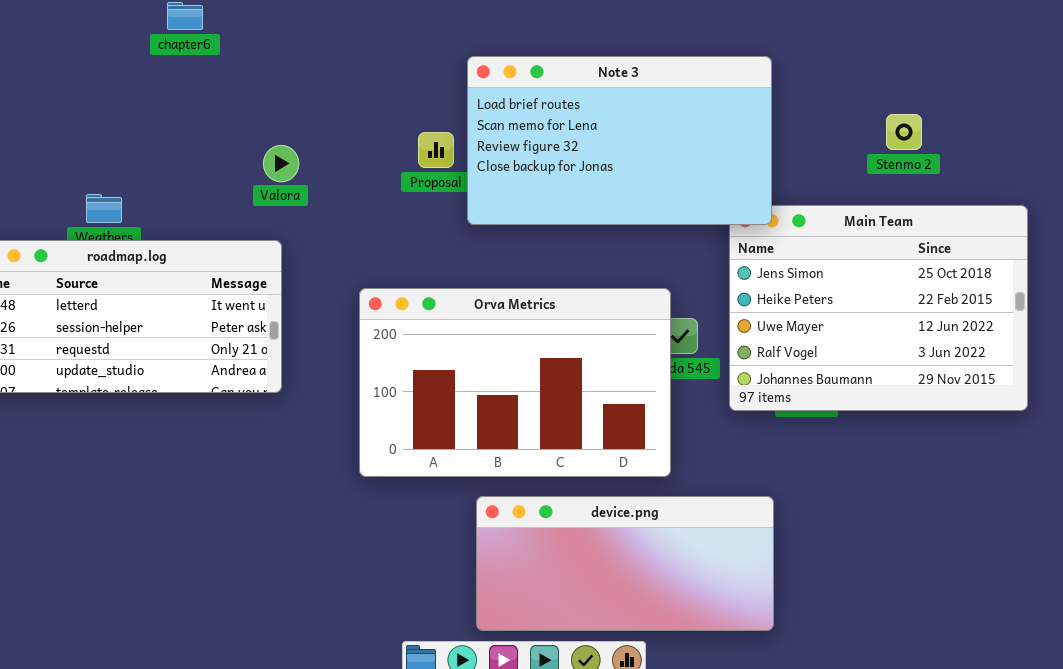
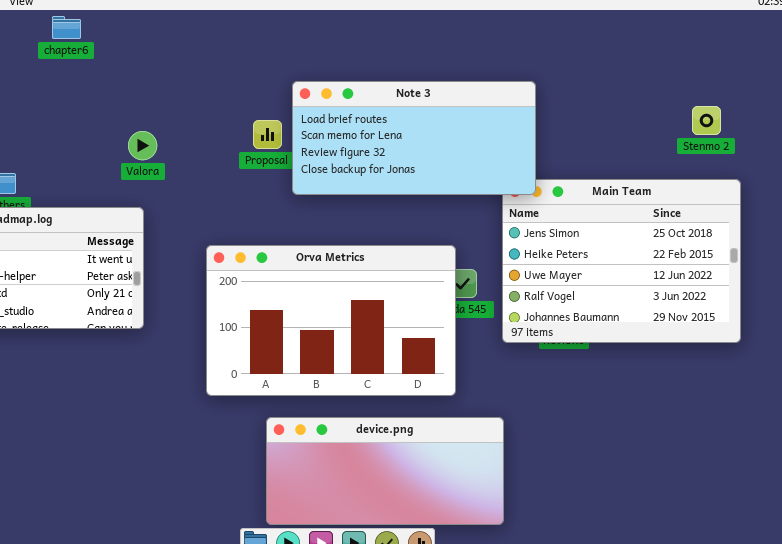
Note 3: [467,56,772,225] -> [292,81,536,195], resized
Stenmo 2: [886,114,922,150] -> [692,106,721,135], moved
device.png: [476,496,774,631] -> [266,417,504,525], moved

